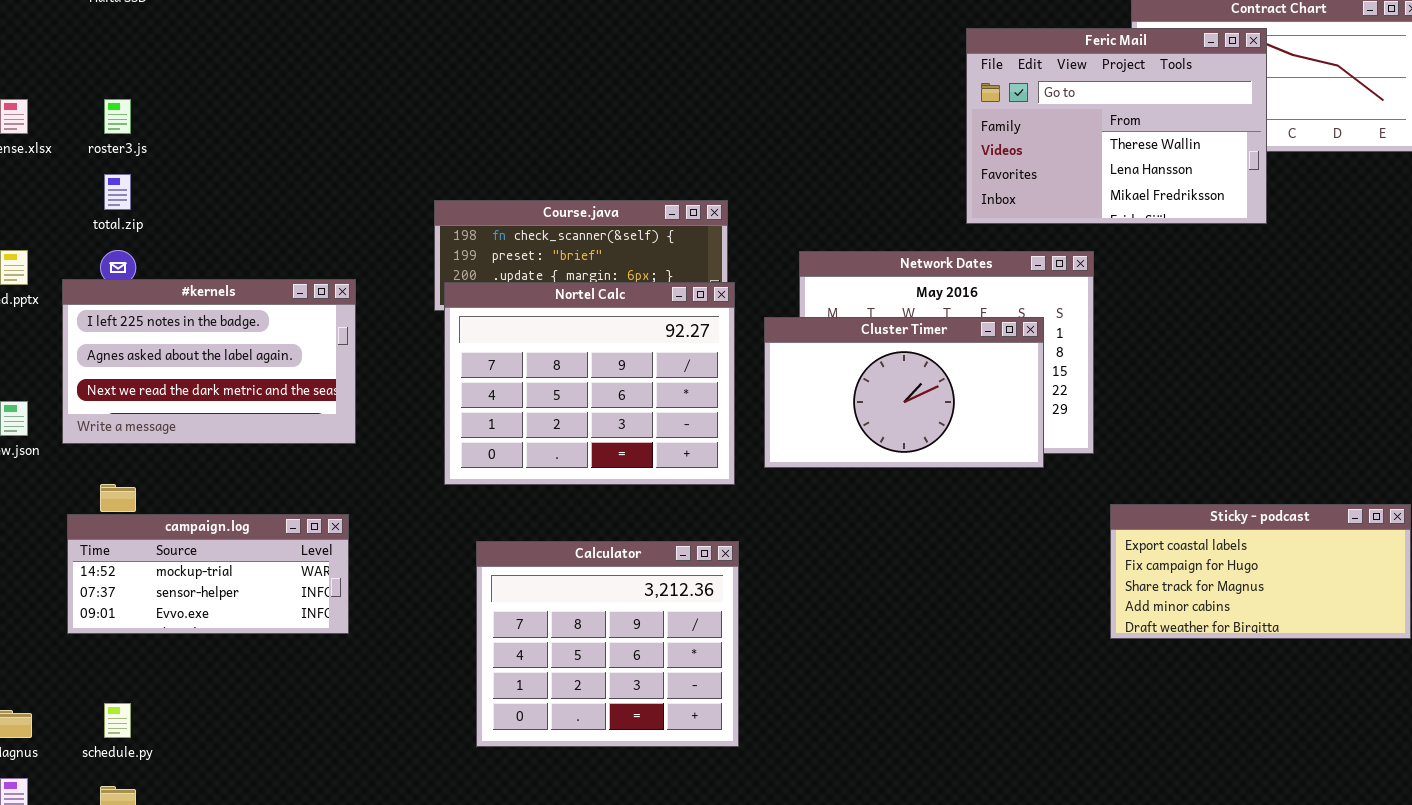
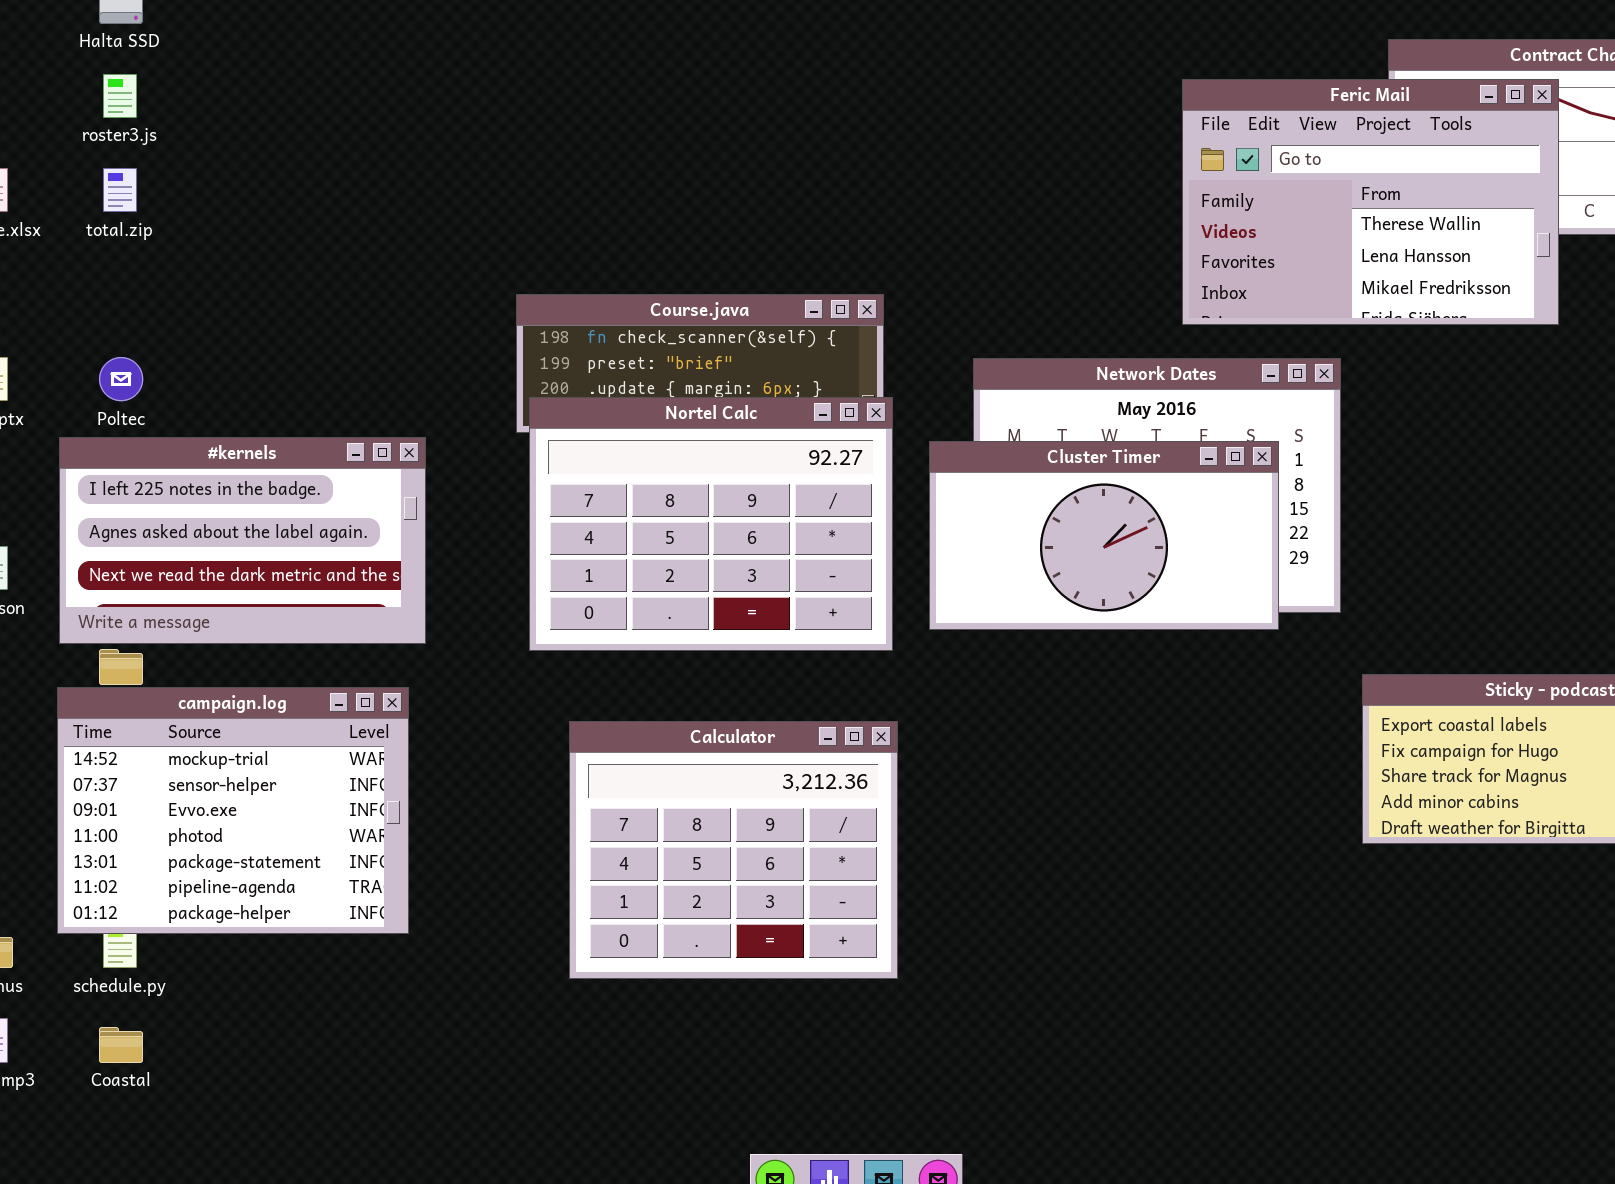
roster3.js: [104,99,131,134] -> [103,74,137,118], moved
total.zip: [104,174,131,210] -> [103,168,137,212], moved
#kernels: [62,279,356,444] -> [59,437,426,644], moved
campaign.log: [67,514,349,634] -> [57,687,409,934], resized

